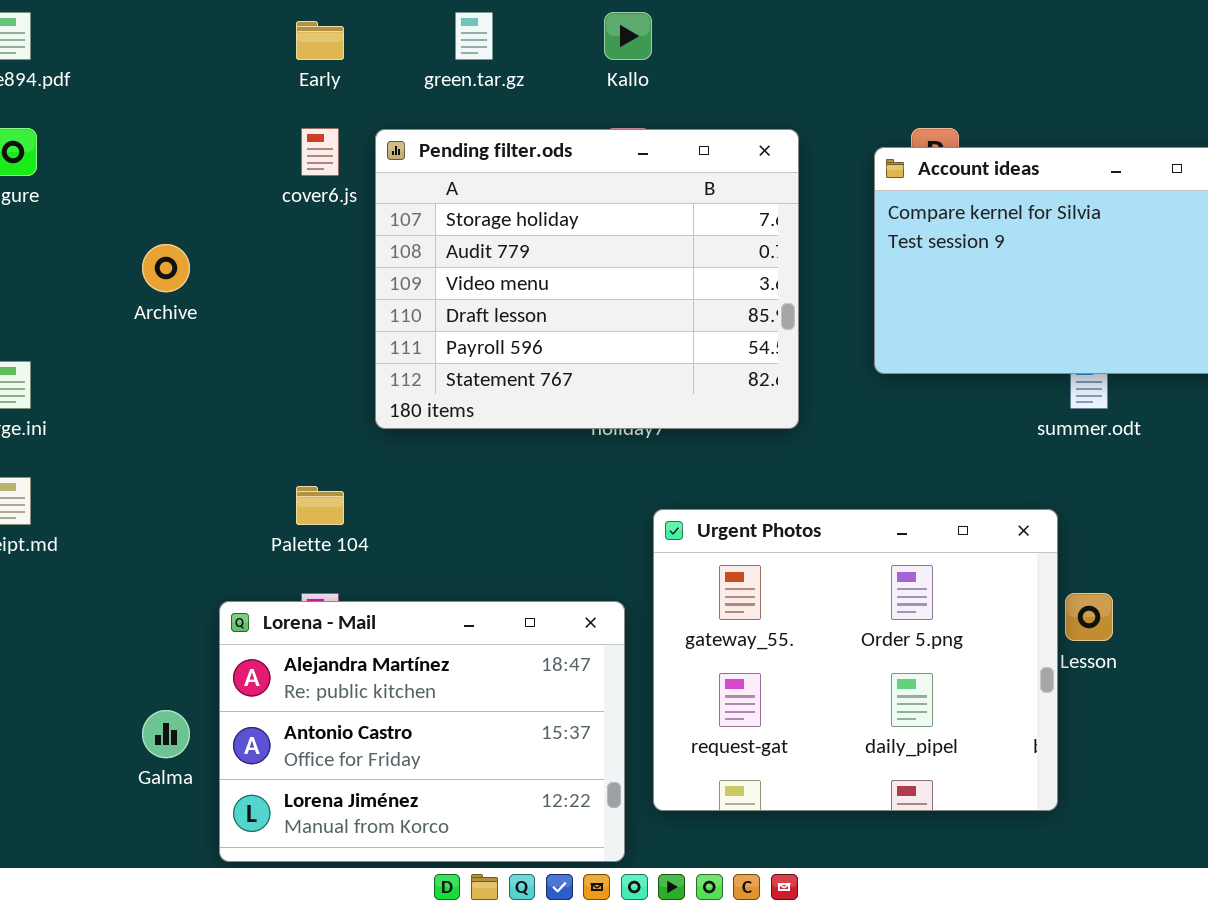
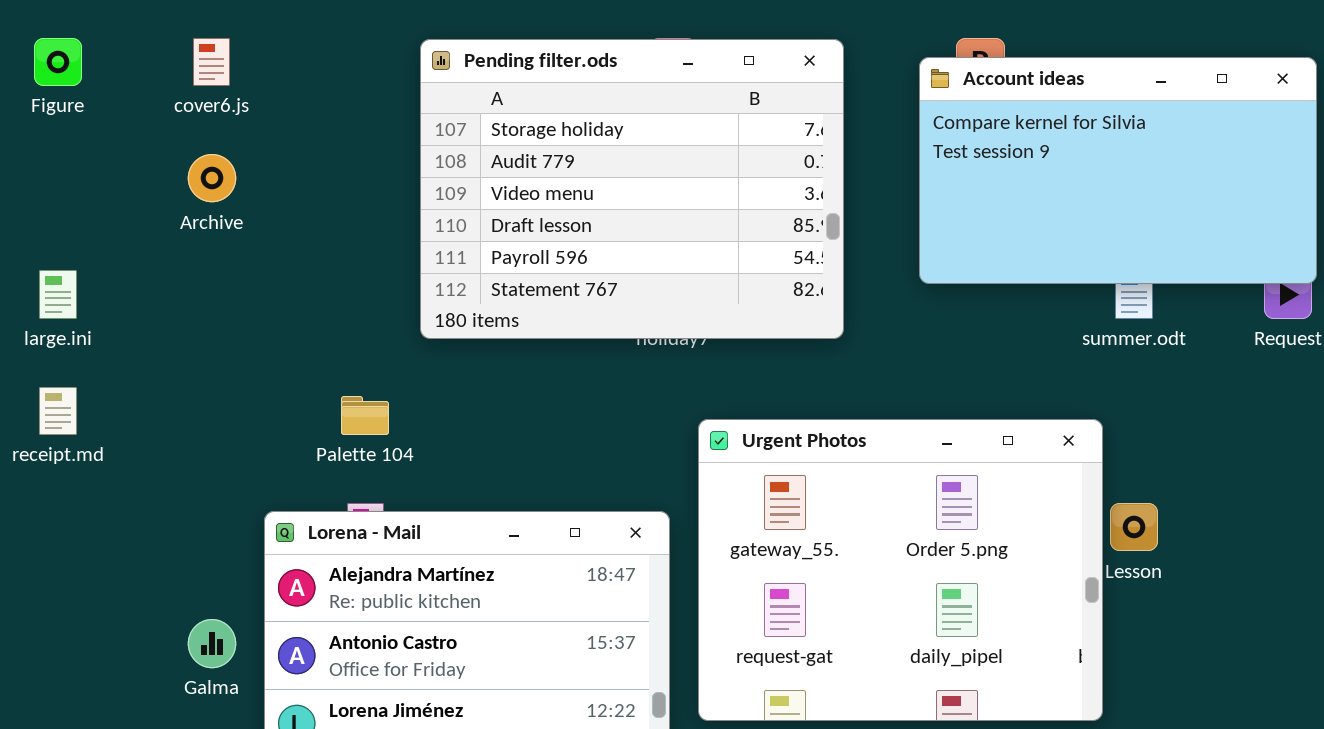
cover6.js: [301,128,339,176] -> [193,38,230,86], moved

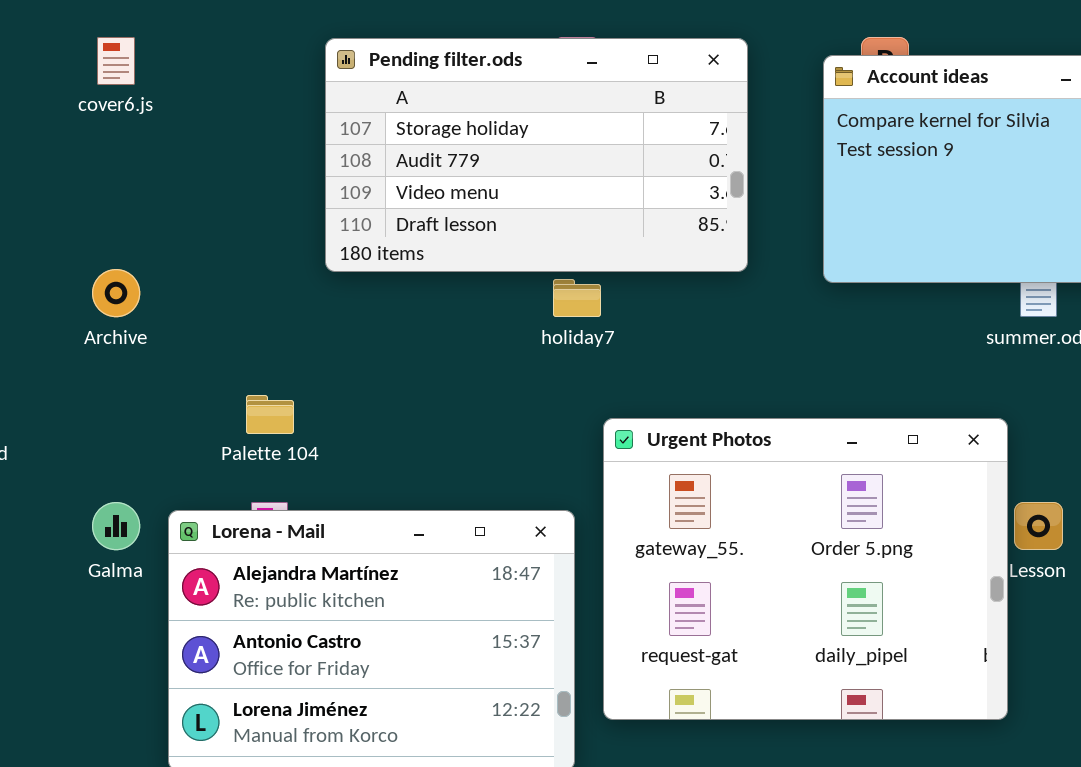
Pending filter.ods: [420,39,844,339] -> [325,38,748,272], resized
Archive: [188,154,236,202] -> [92,269,140,317], moved
Galma: [188,619,236,668] -> [92,502,140,550], moved

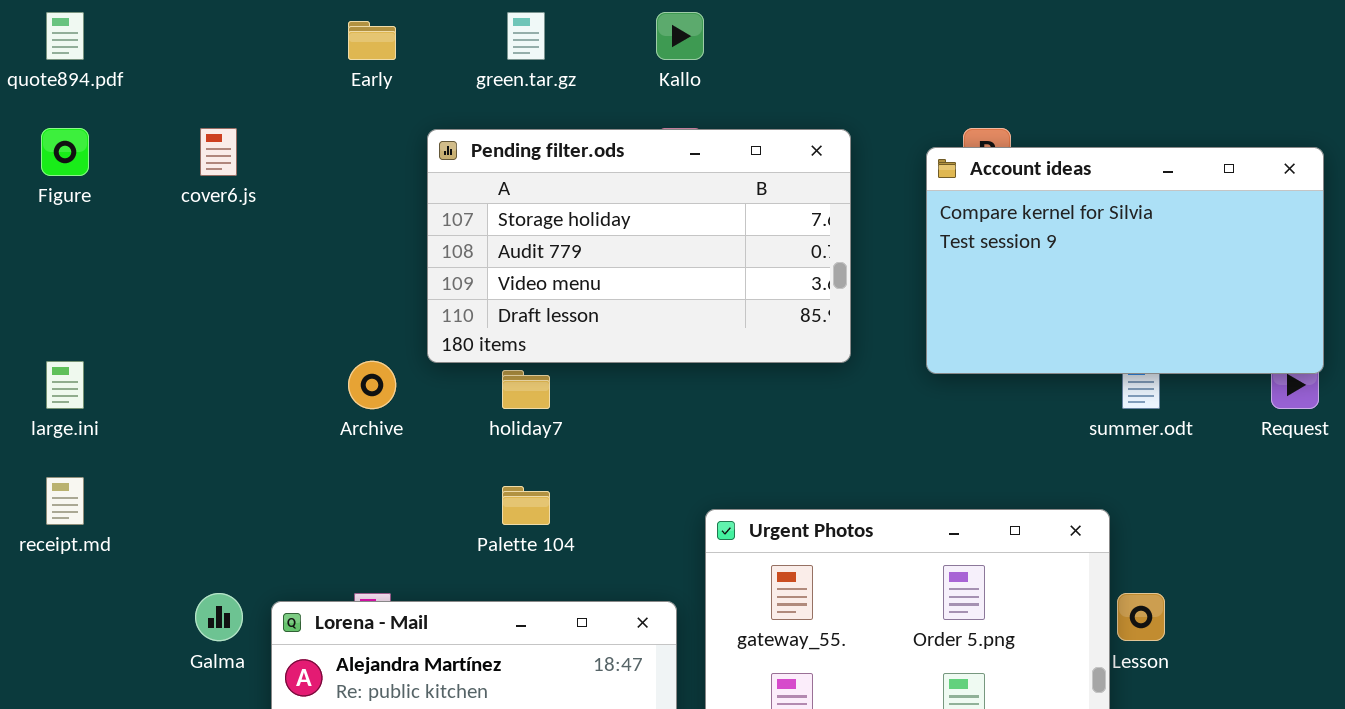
Archive: [92,269,140,317] -> [348,361,396,409], moved
holiday7: [553,279,601,317] -> [502,370,550,409], moved
Palette 104: [246,395,294,434] -> [502,486,550,525], moved

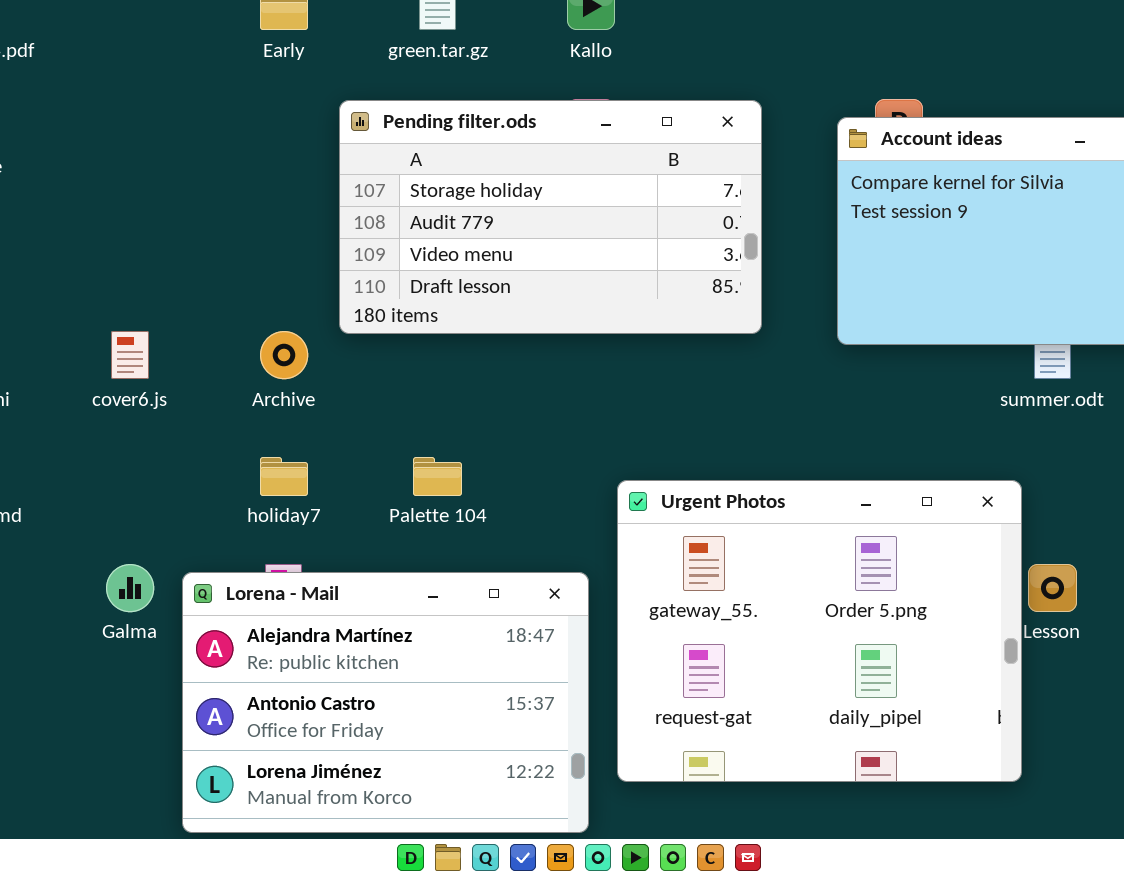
cover6.js: [200,128,237,176] -> [111,331,149,379], moved
holiday7: [502,370,550,409] -> [260,457,308,496], moved

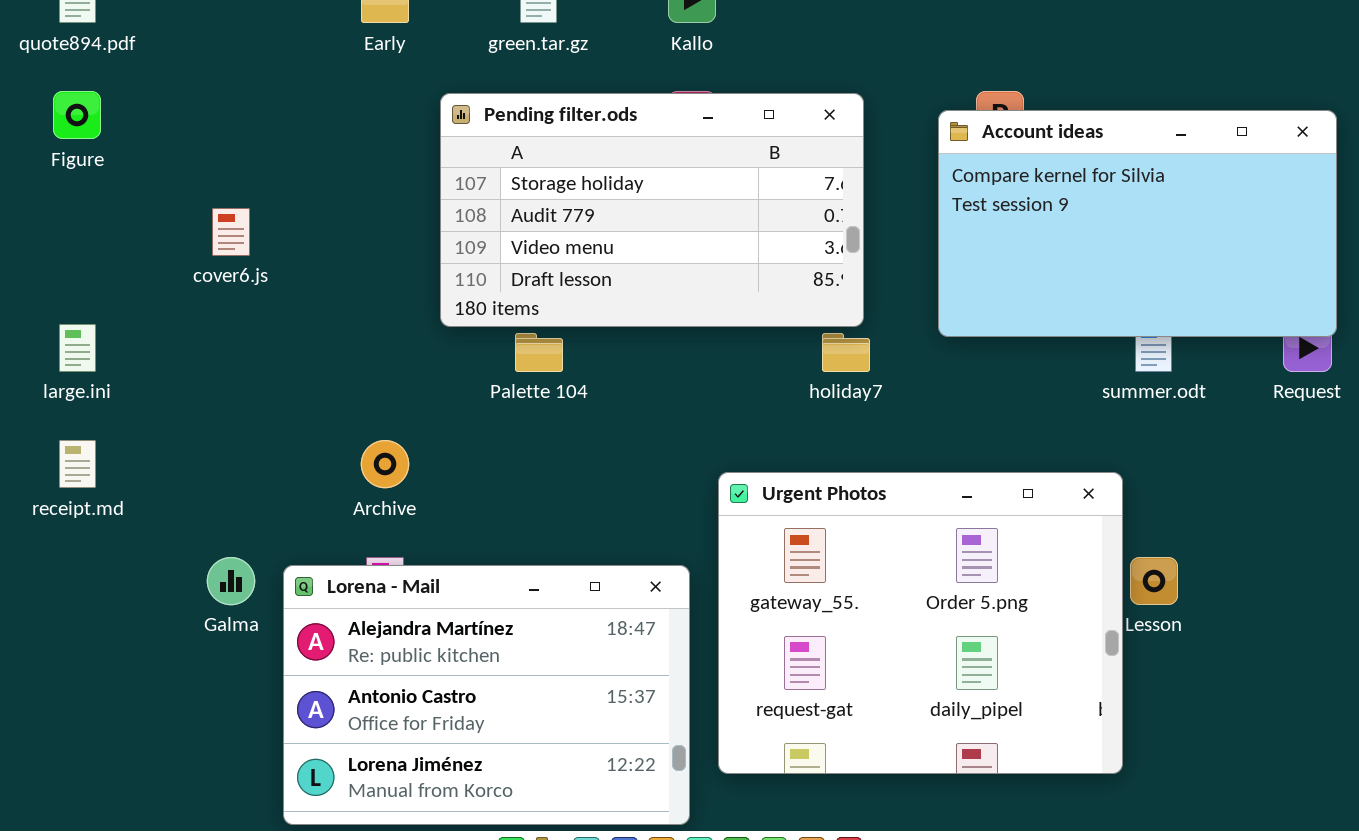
cover6.js: [111,331,149,379] -> [212,208,250,256], moved
Archive: [260,331,308,379] -> [361,440,409,488], moved
holiday7: [260,457,308,496] -> [822,333,870,372], moved
Palette 104: [413,457,462,496] -> [515,333,563,372], moved

